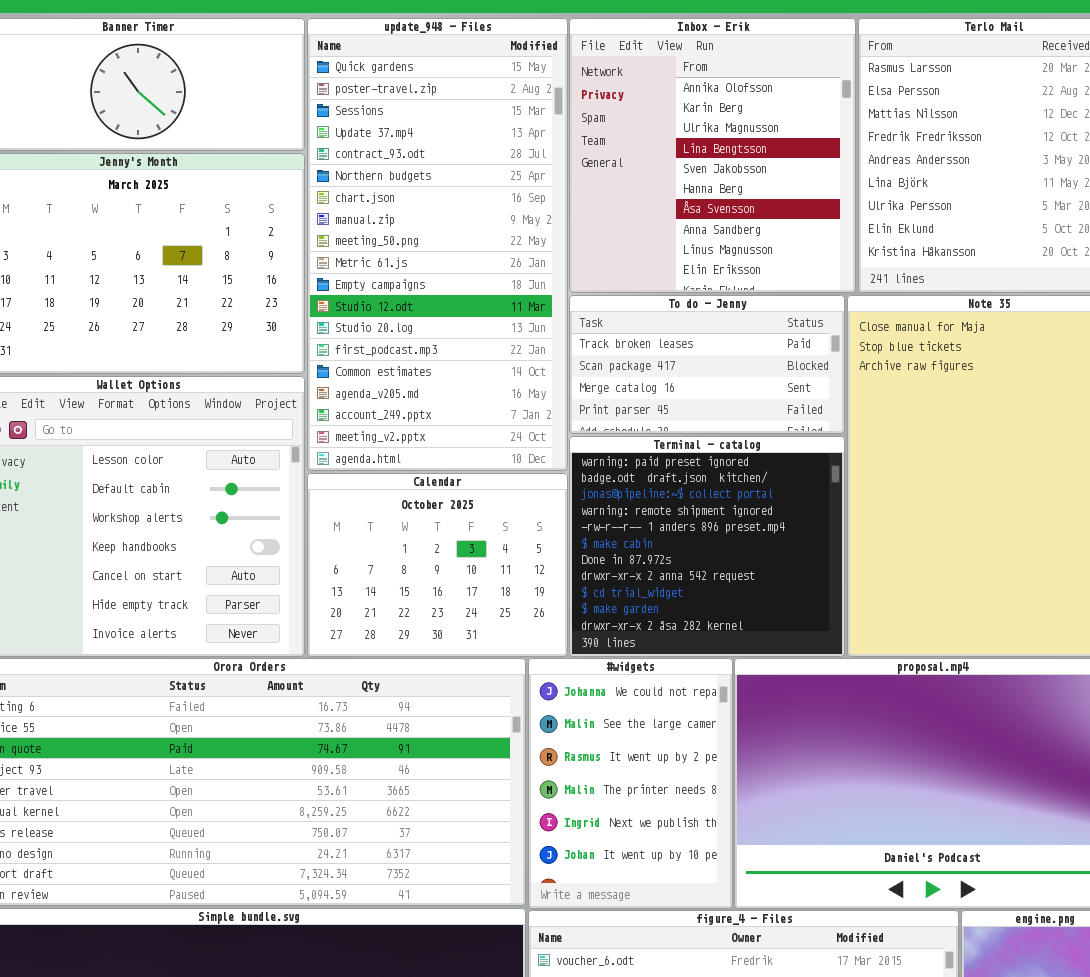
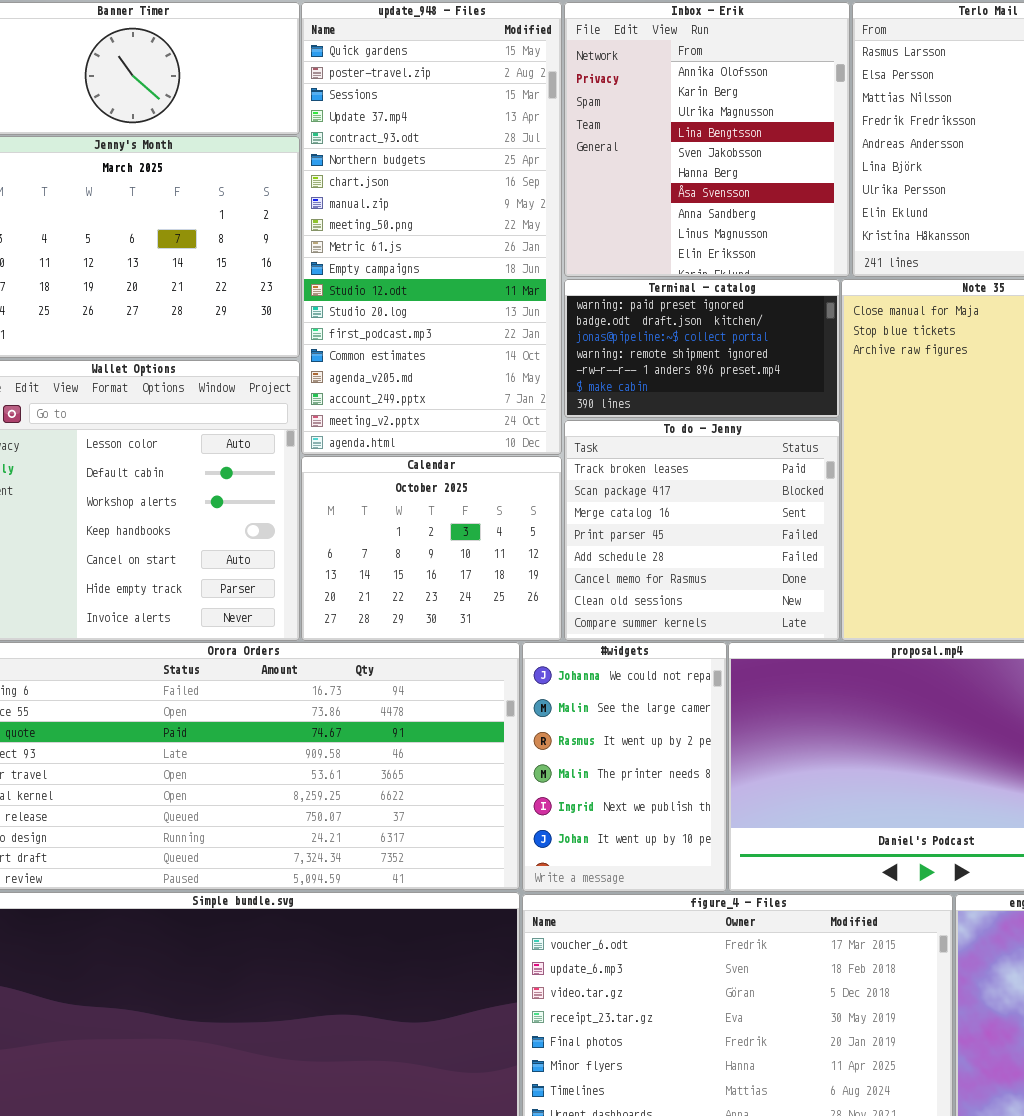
To do - Jenny: [569,295,845,434] -> [564,420,840,641], moved, resized
Terminal - catalog: [569,436,845,657] -> [564,279,840,418], moved, resized

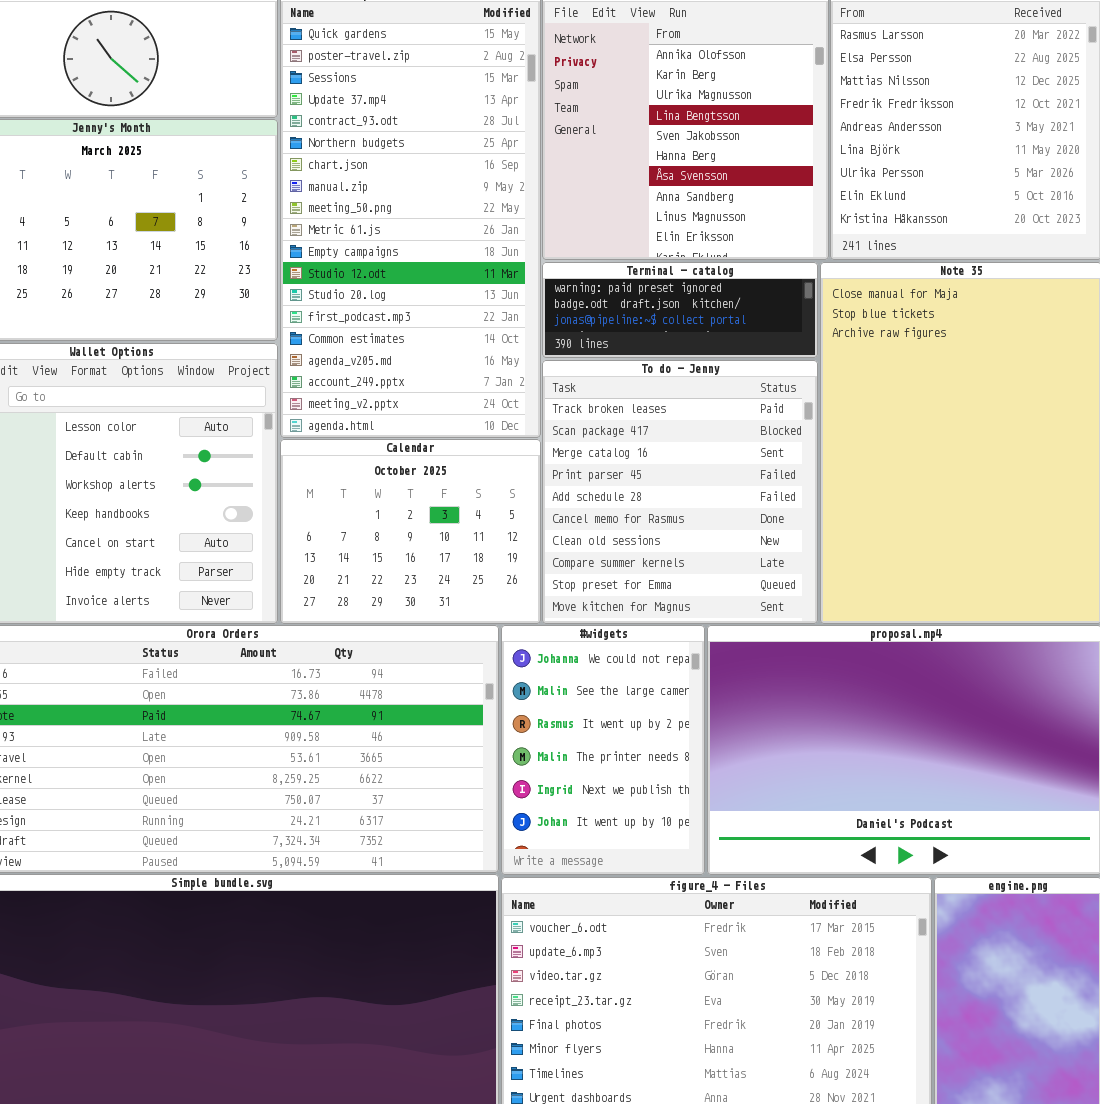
Terminal - catalog: [564,279,840,418] -> [542,262,818,358], resized
To do - Jenny: [564,420,840,641] -> [542,360,818,624], resized

